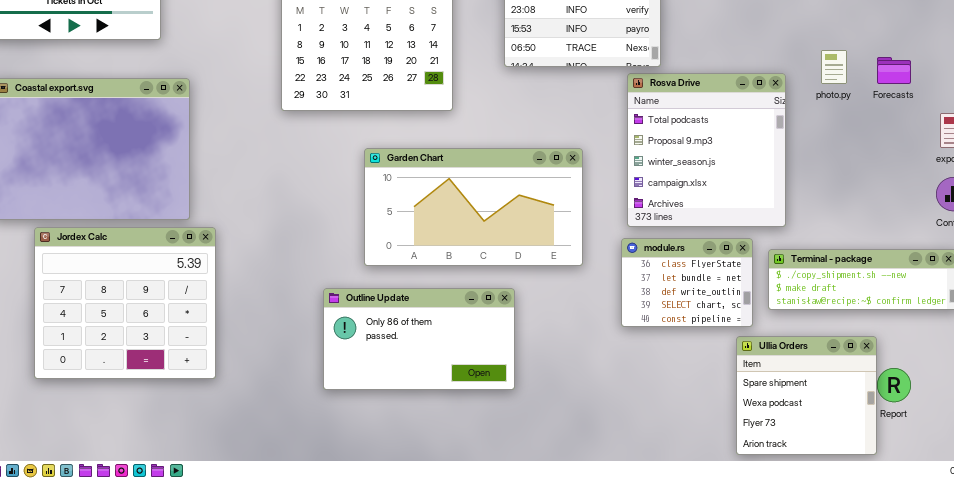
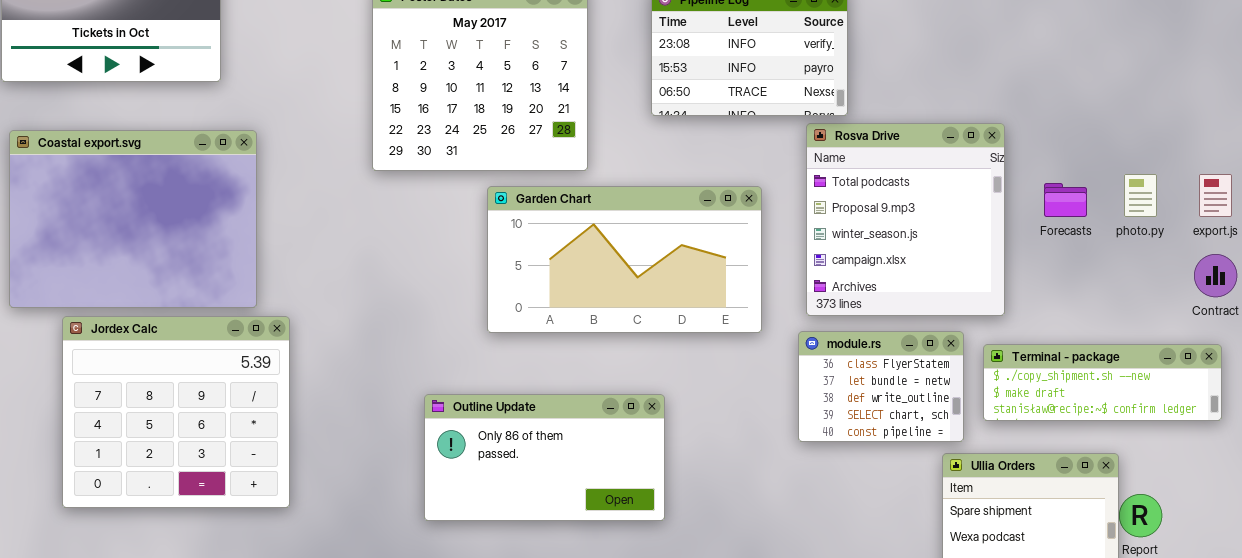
photo.py: [821,50,847,84] -> [1124,174,1157,217], moved
Forecasts: [877,57,911,84] -> [1044,183,1087,217], moved
Garden Chart: [364,148,583,266] -> [487,186,762,333], moved

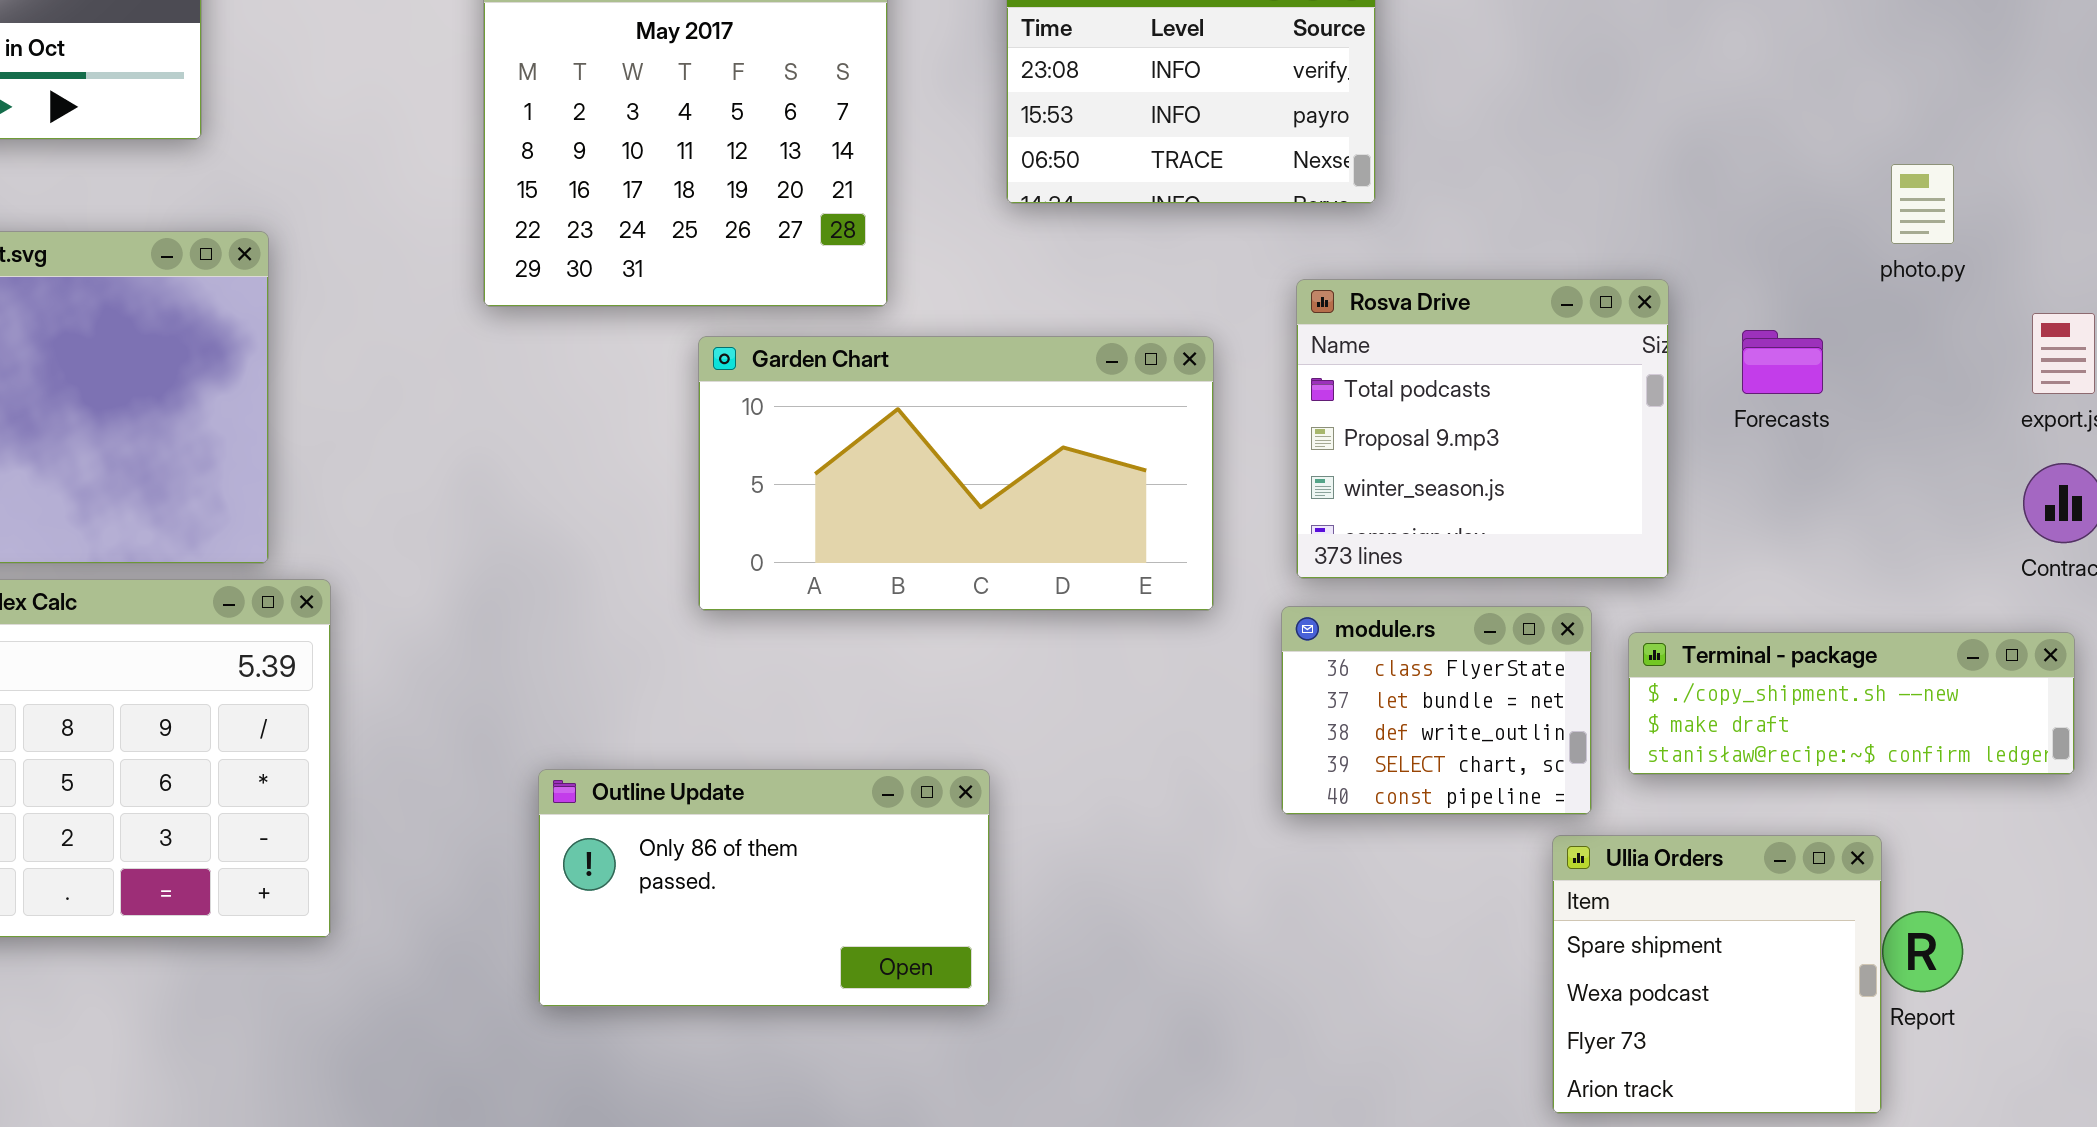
Rosva Drive: [806,123,1005,316] -> [1296,279,1669,579], resized
photo.py: [1124,174,1157,217] -> [1891,164,1954,244], moved
Outline Update: [424,394,665,521] -> [538,769,990,1007], moved

